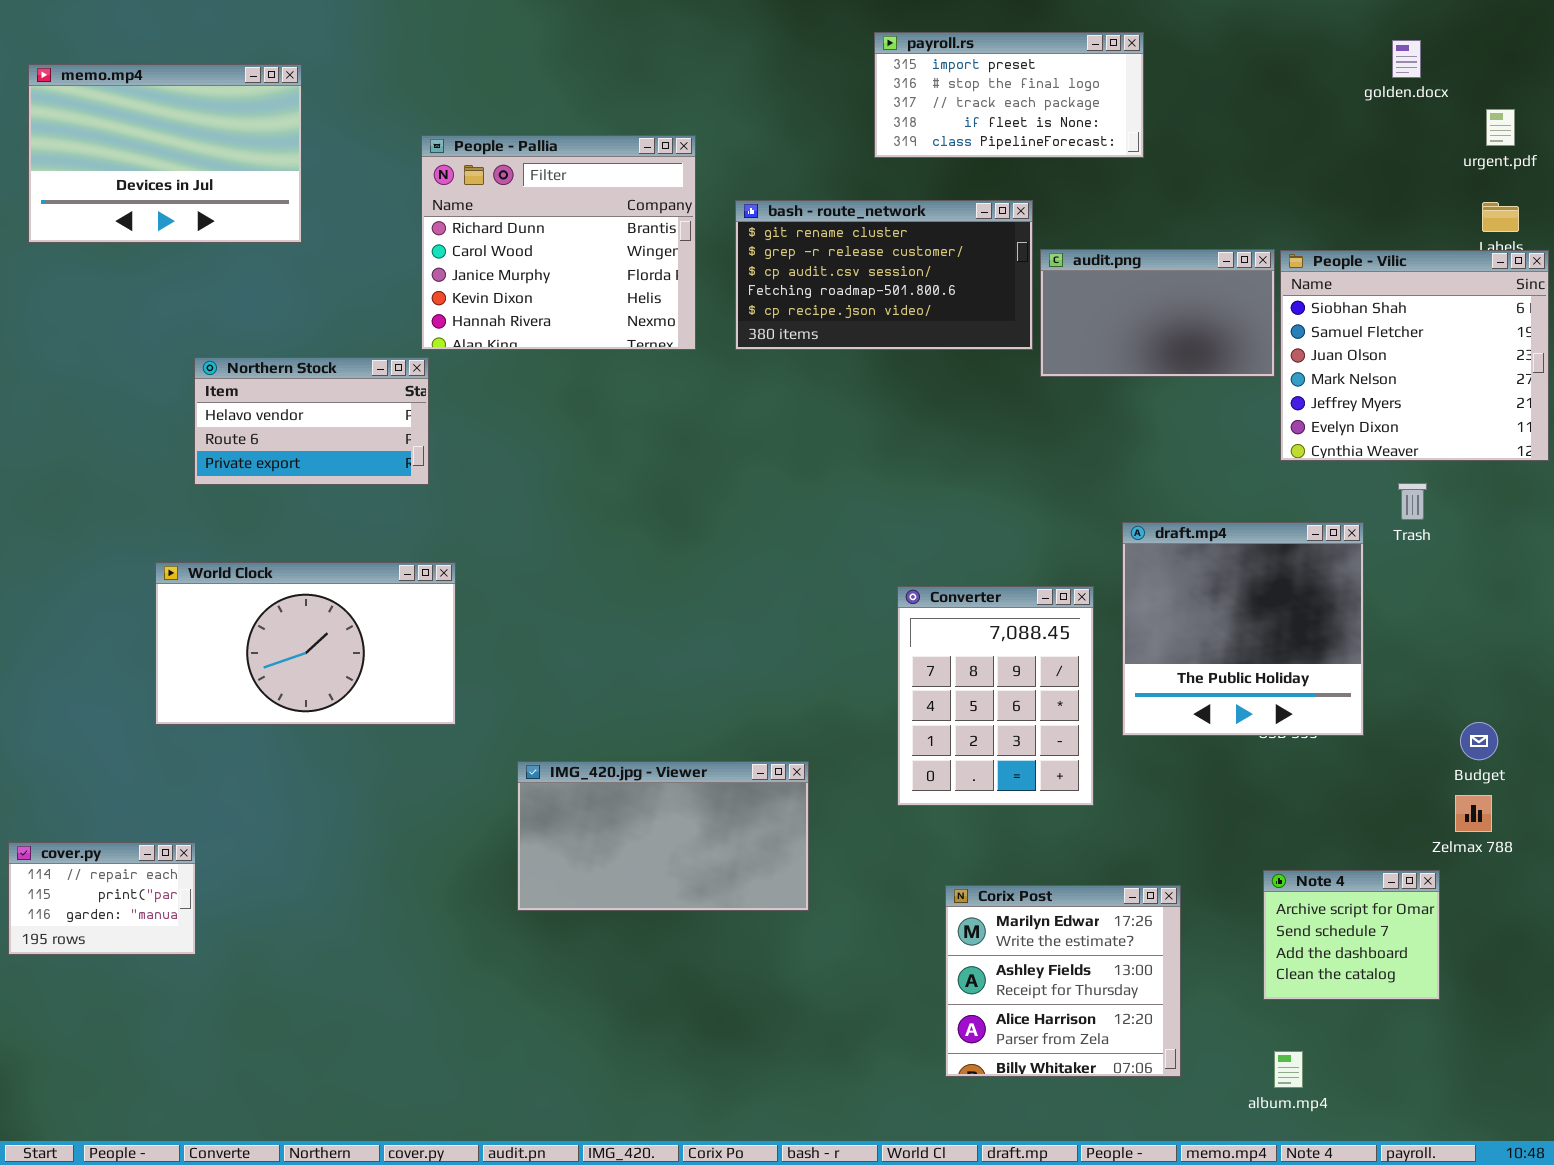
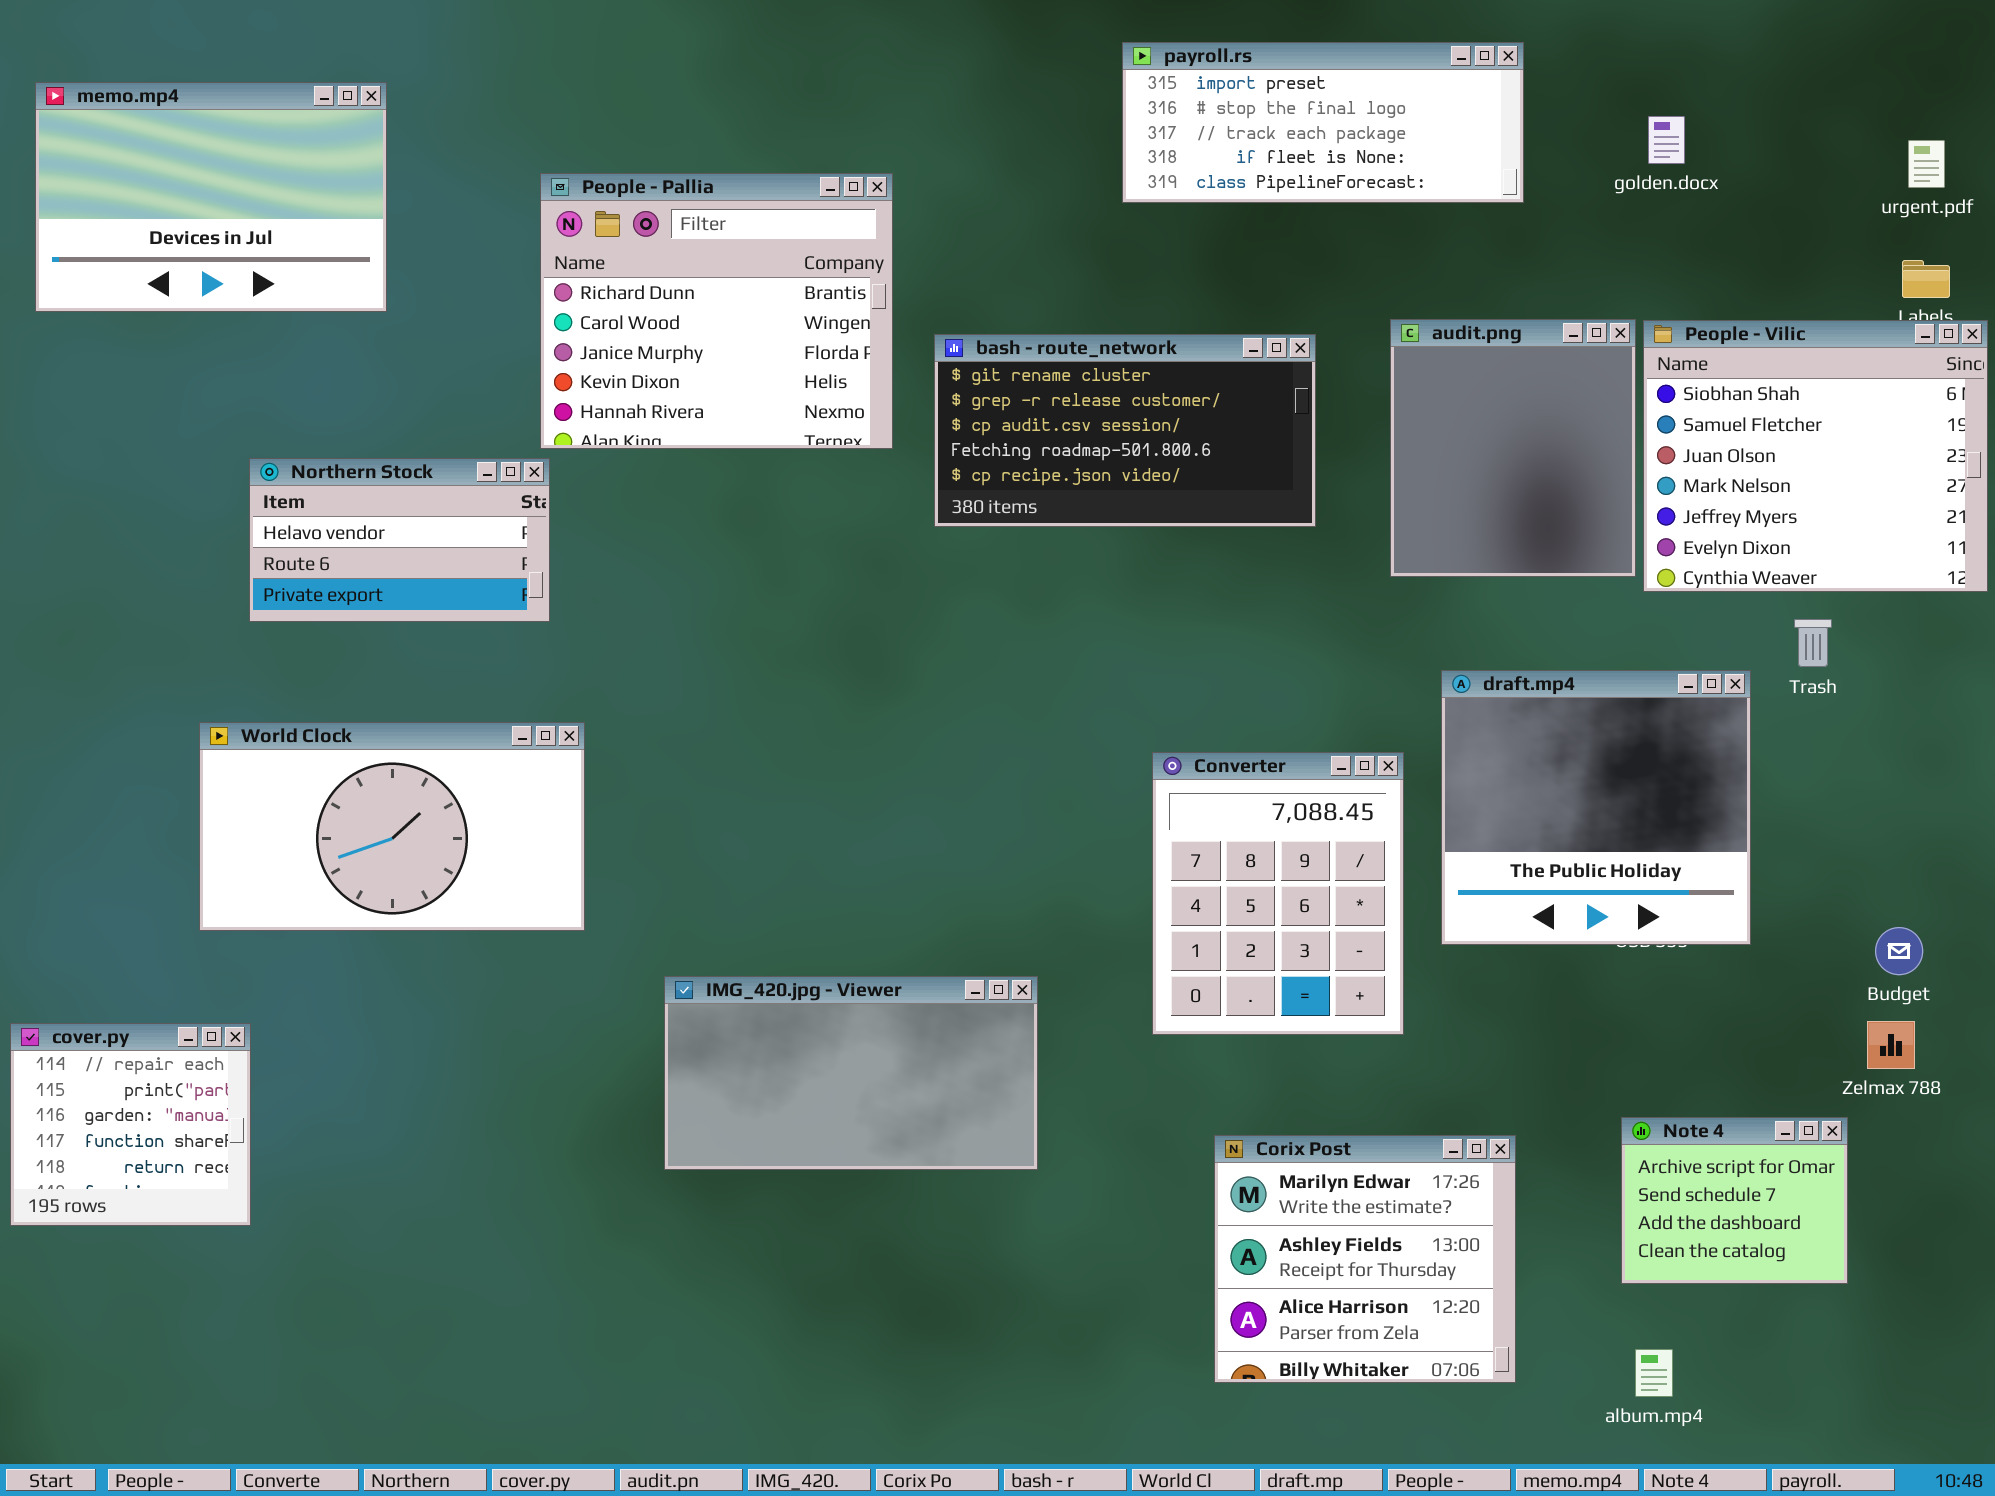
payroll.rs: [874,32,1144,158] -> [1122,42,1524,203], resized
golden.docx: [1392,40,1421,78] -> [1648,116,1685,164], moved
bash - route_network: [735,200,1033,350] -> [934,334,1316,527], moved
audit.png: [1040,249,1275,377] -> [1390,319,1636,577], resized
cover.py: [8,842,196,955] -> [10,1023,251,1226], resized

